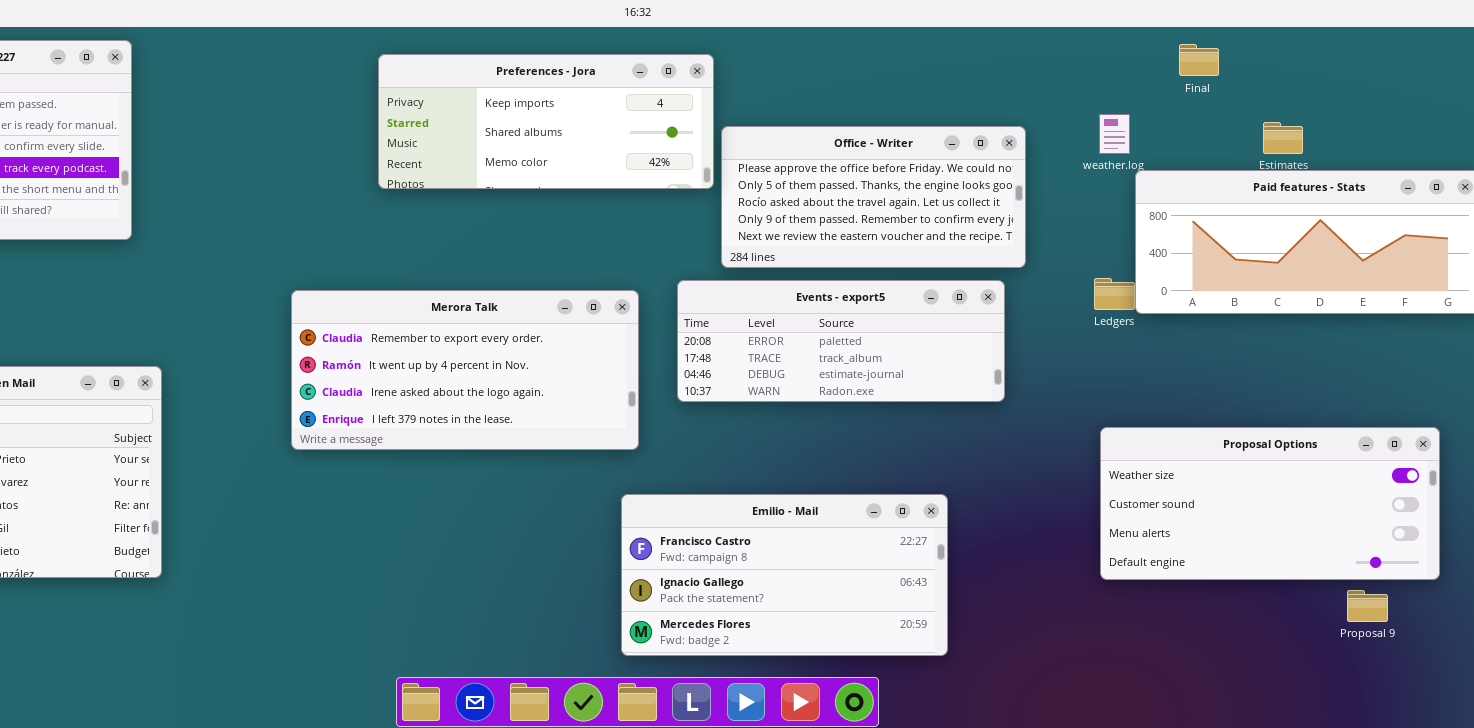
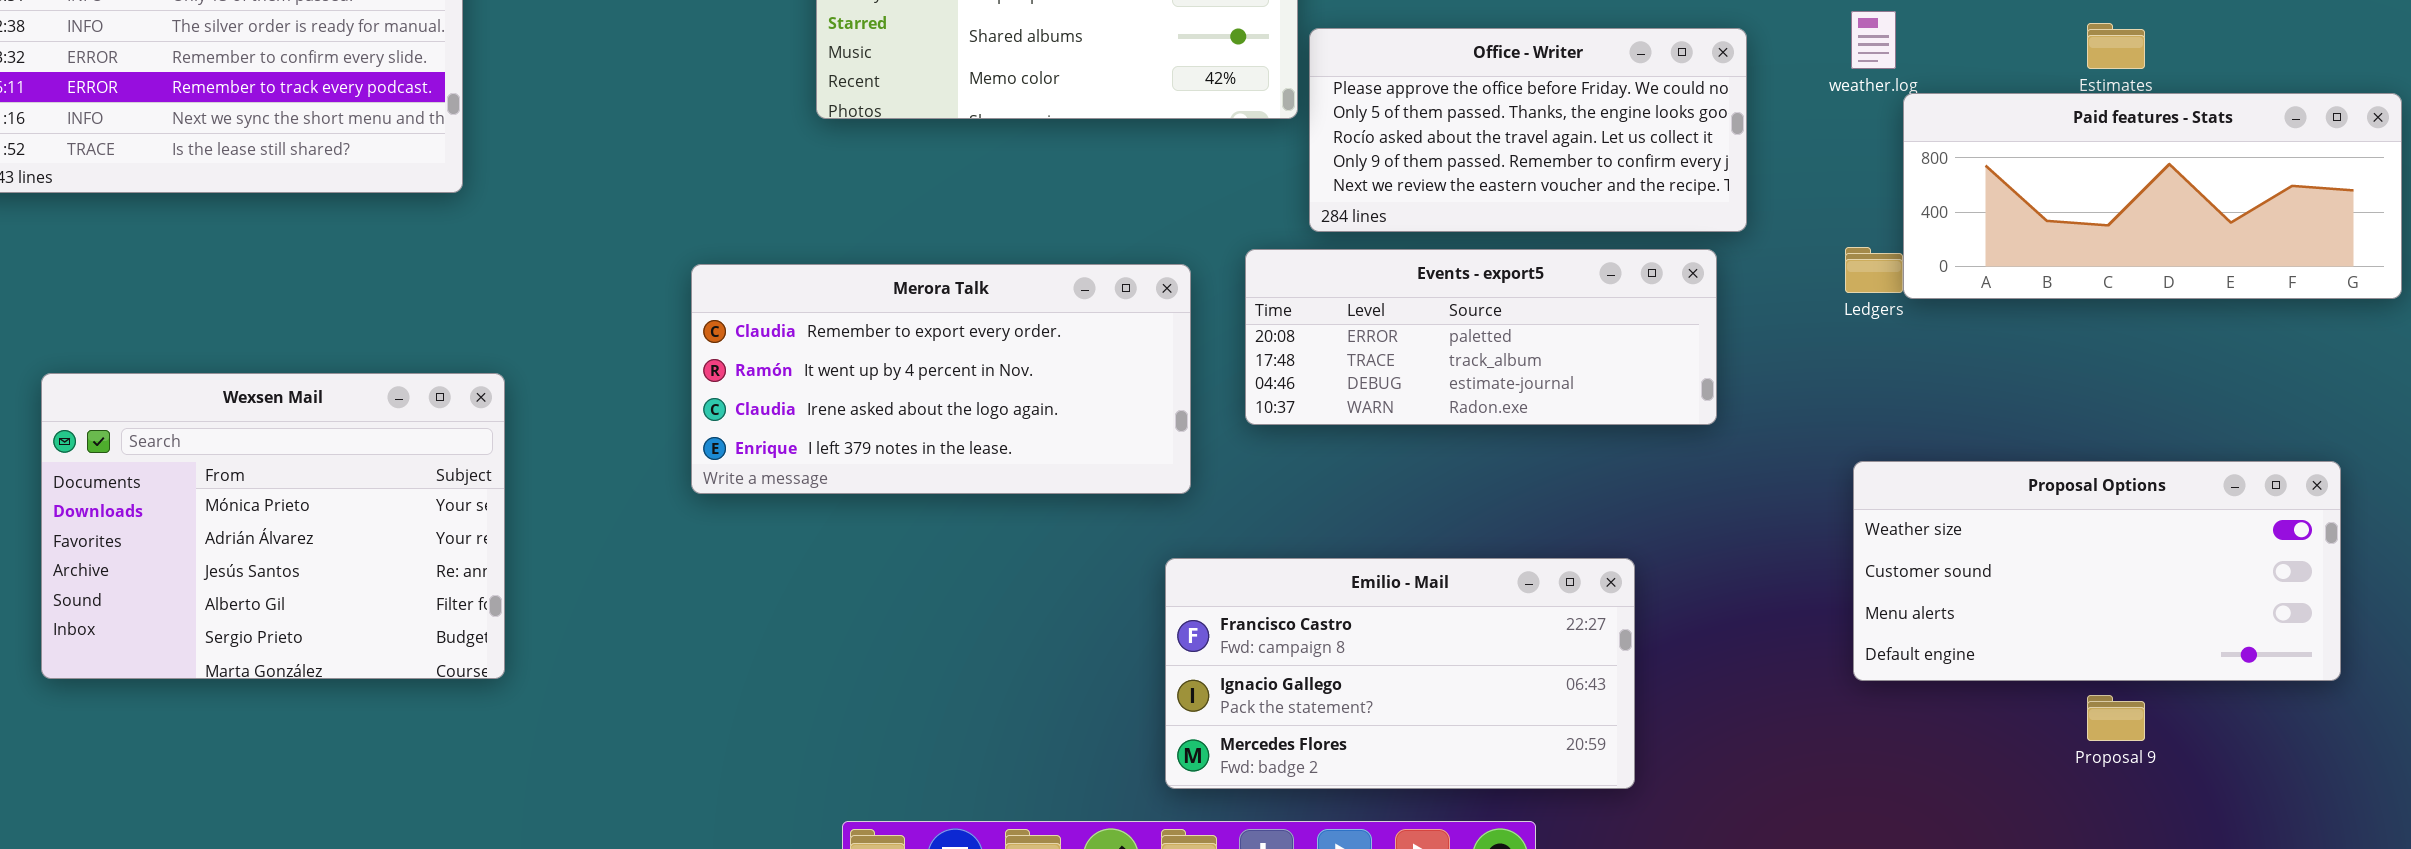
Proposal 9: [1347,590,1388,622] -> [2087,695,2145,741], moved

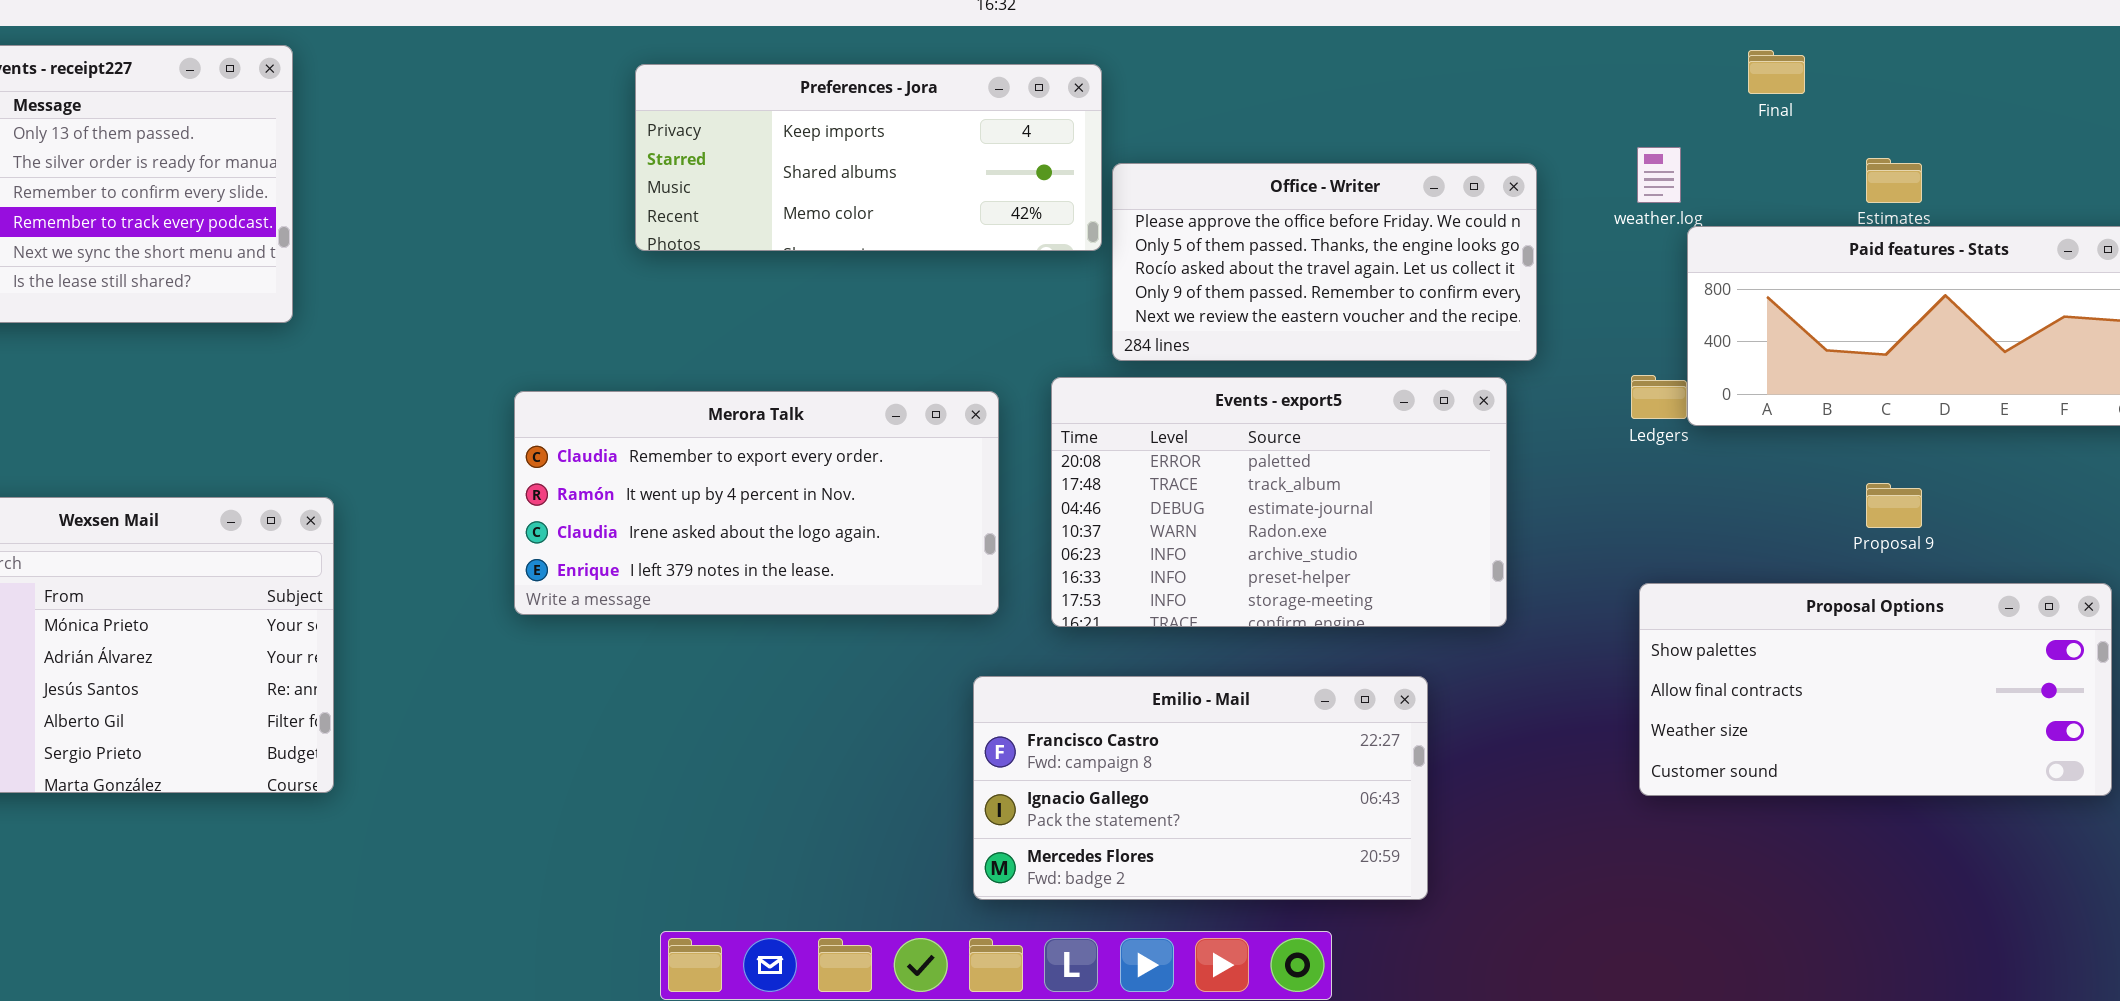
Events - export5: [1245,249,1717,425] -> [1051,377,1507,627], resized
Proposal Options: [1853,461,2341,681] -> [1639,583,2112,796], scrolled up 2 rows
Proposal 9: [2087,695,2145,741] -> [1866,483,1922,528], moved

